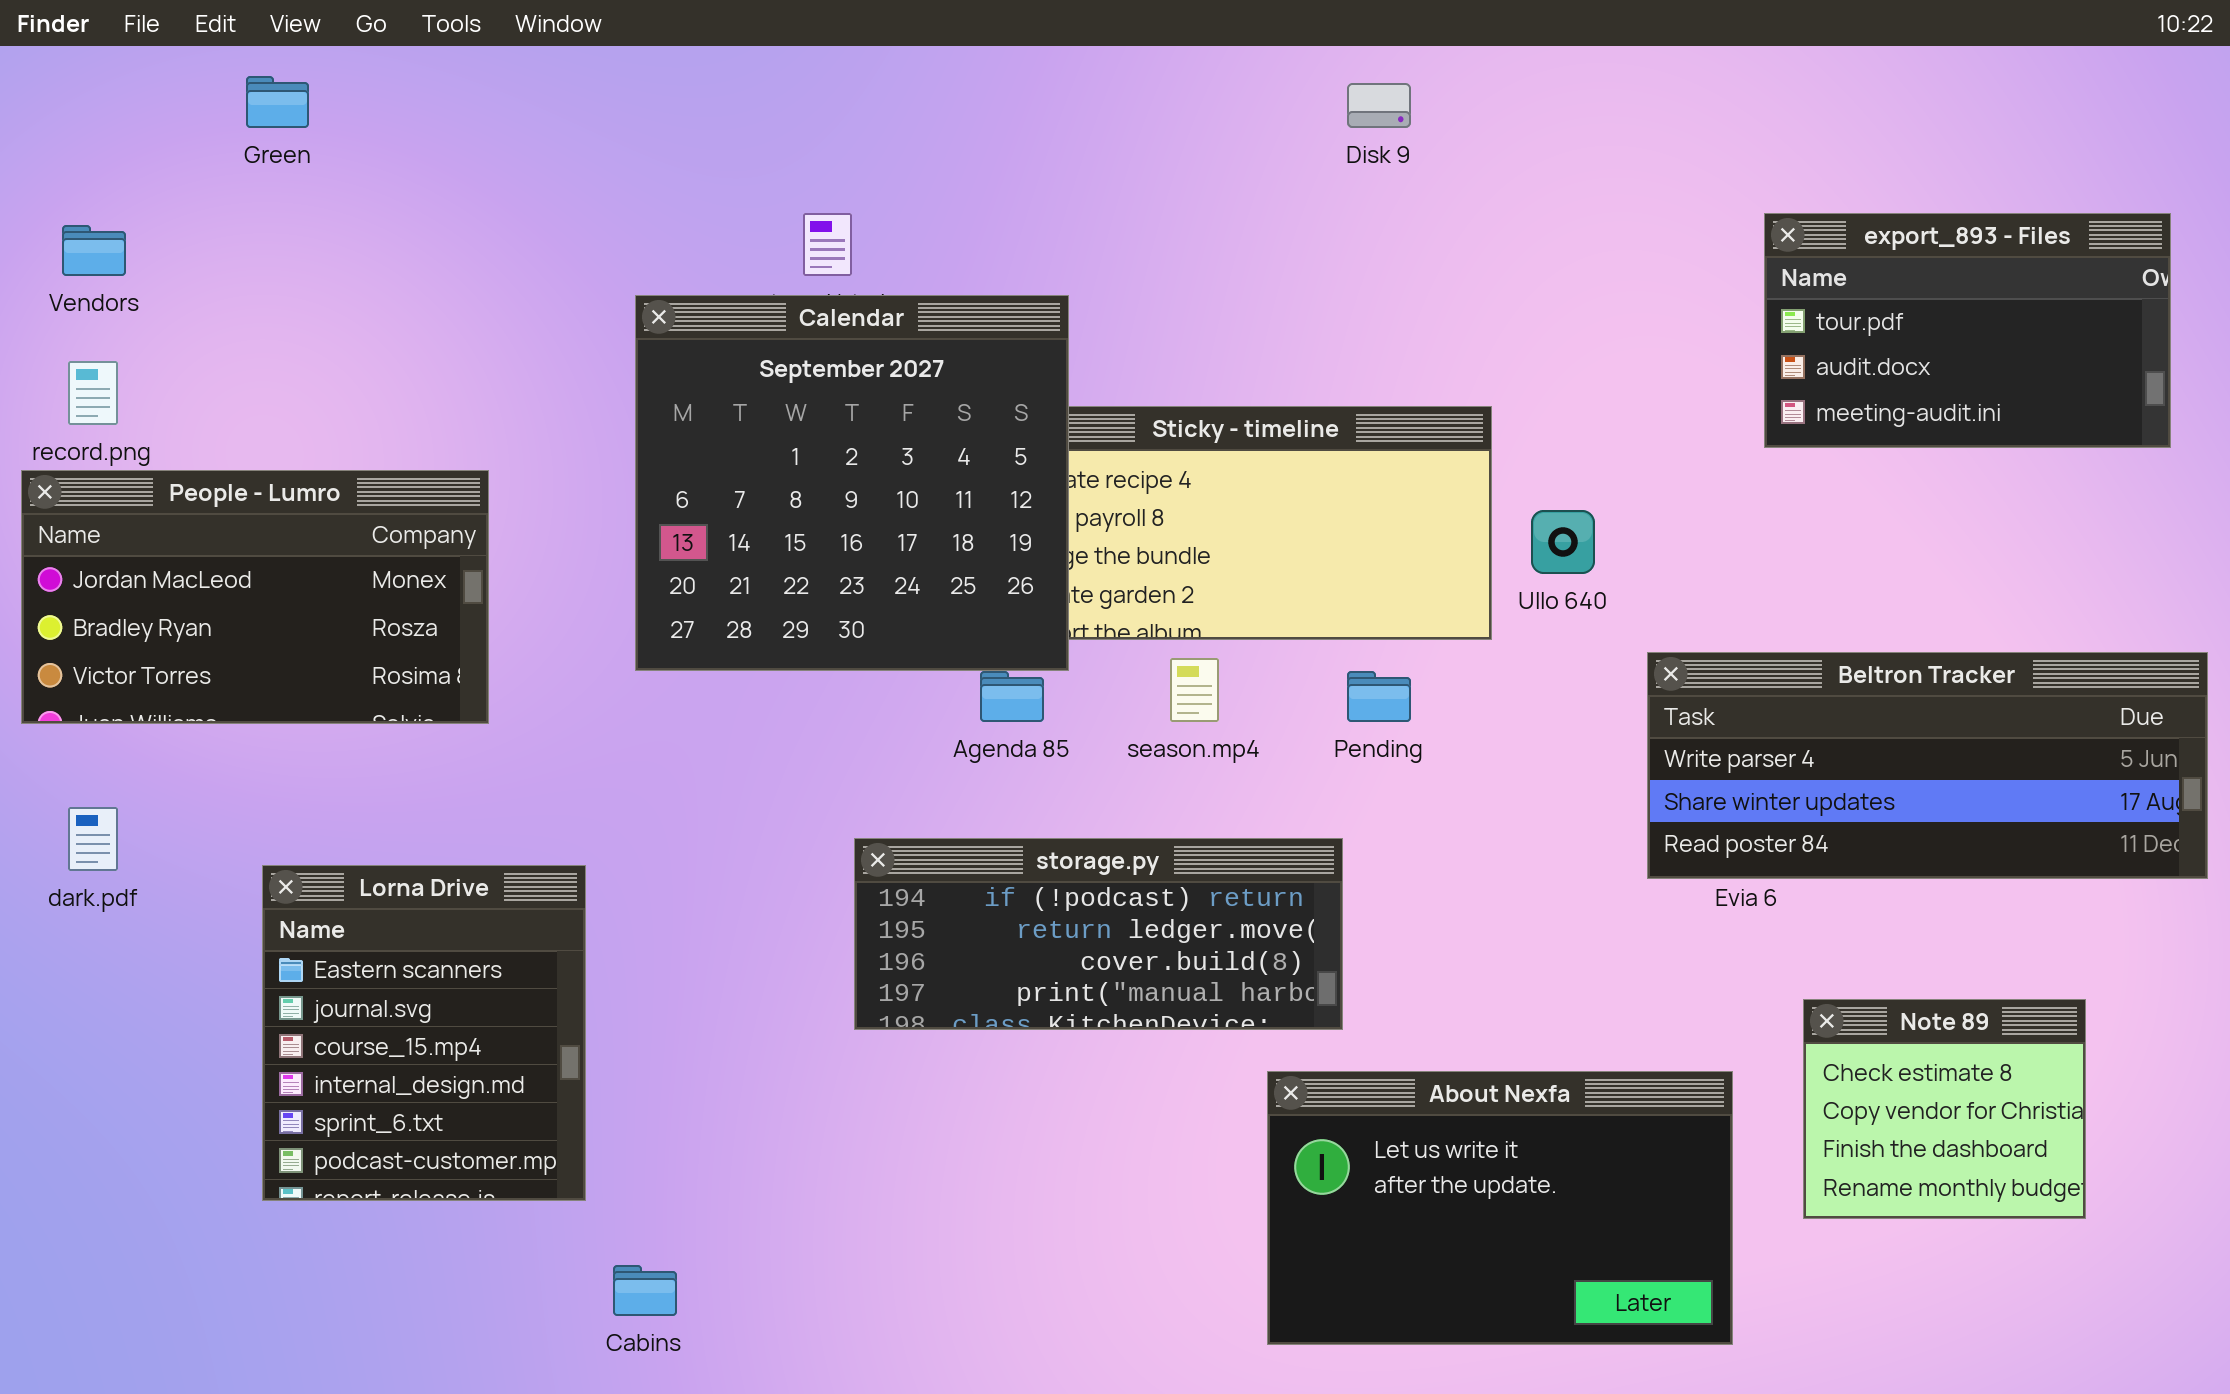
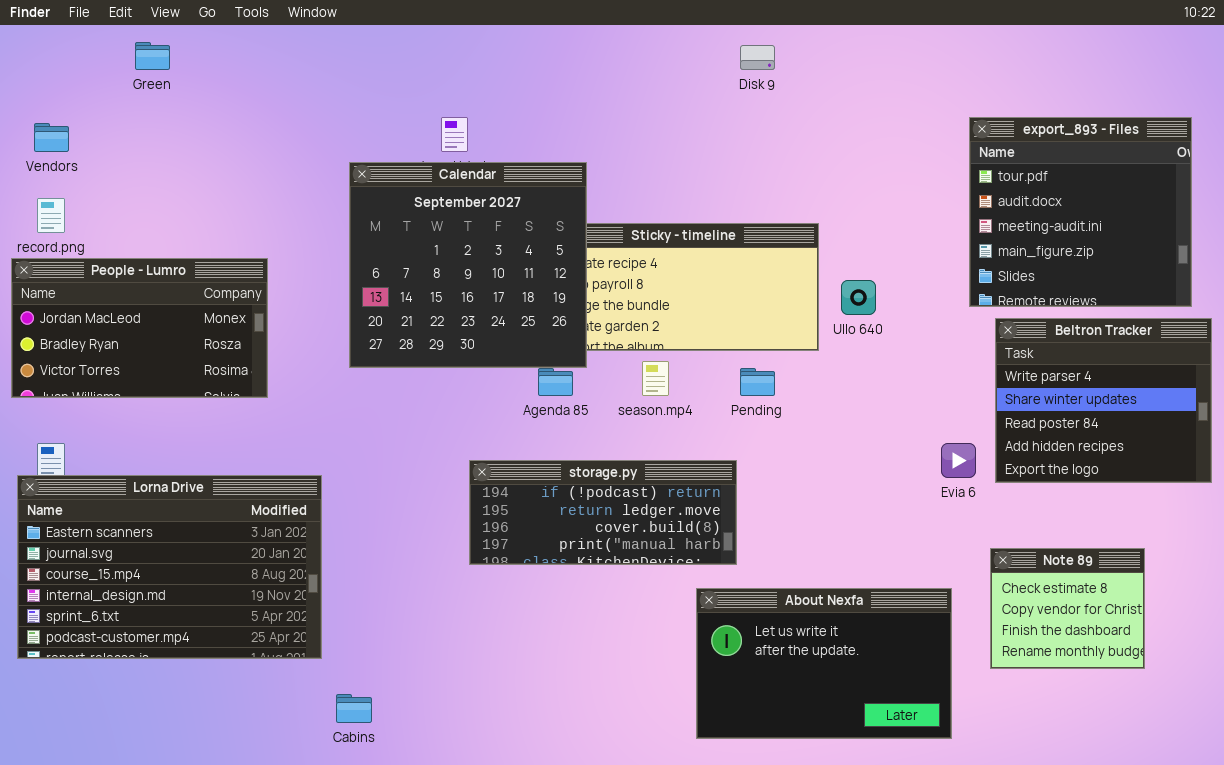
export_893 - Files: [1764,213,2171,448] -> [969,117,1192,307], resized
Beltron Tracker: [1647,652,2208,879] -> [995,318,1212,483], resized
Lorna Drive: [262,865,586,1201] -> [17,475,322,659], resized

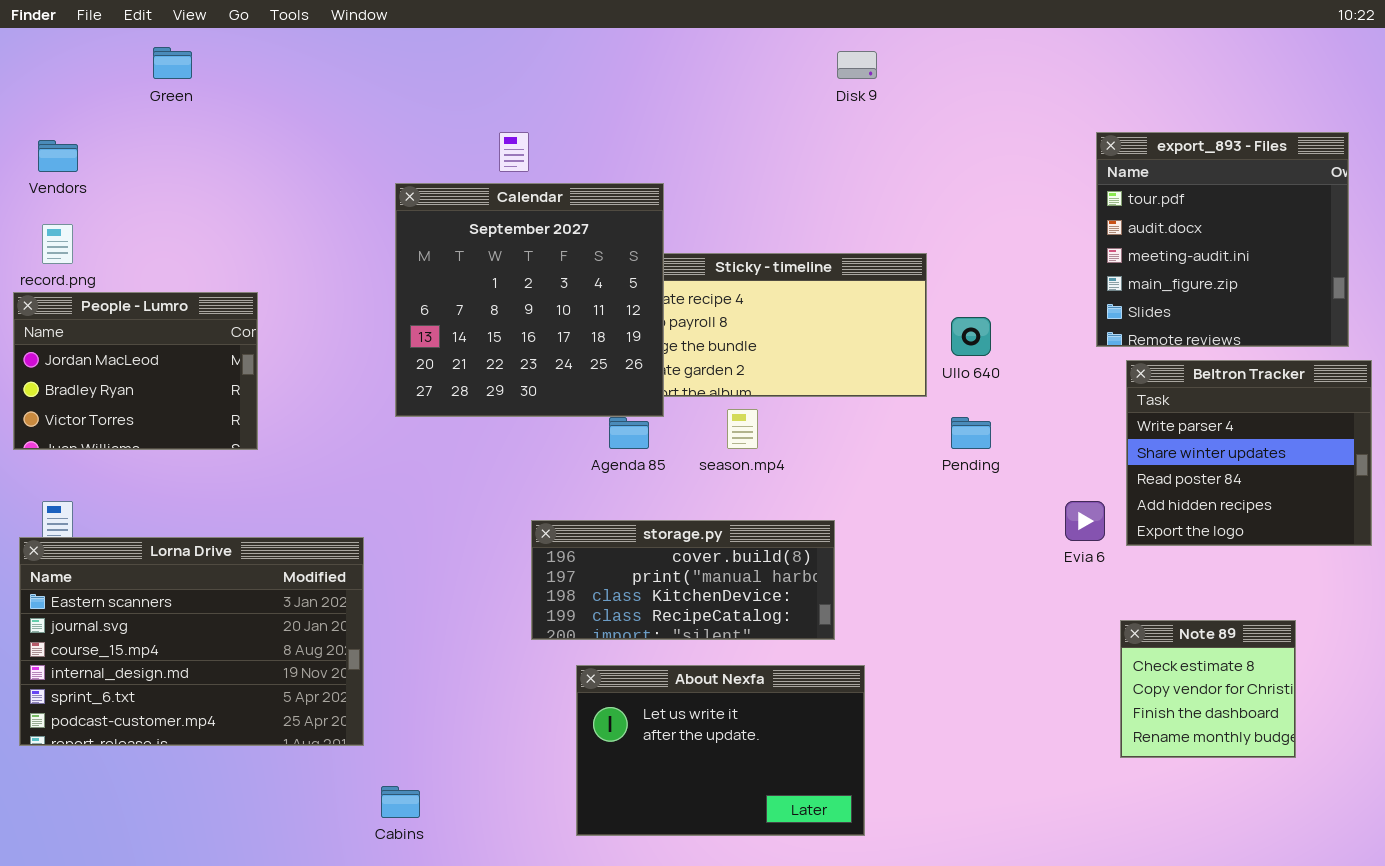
People - Lumro: [11,258,268,398] -> [13,292,258,450], resized
Pending: [740,368,775,396] -> [951,417,991,449], moved
storage.py: [469,460,737,565] -> [531,520,835,640], scrolled down 2 rows
About Nexfa: [696,588,952,739] -> [576,665,865,836], moved

